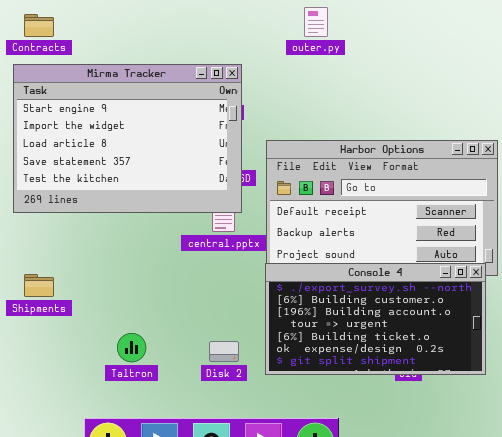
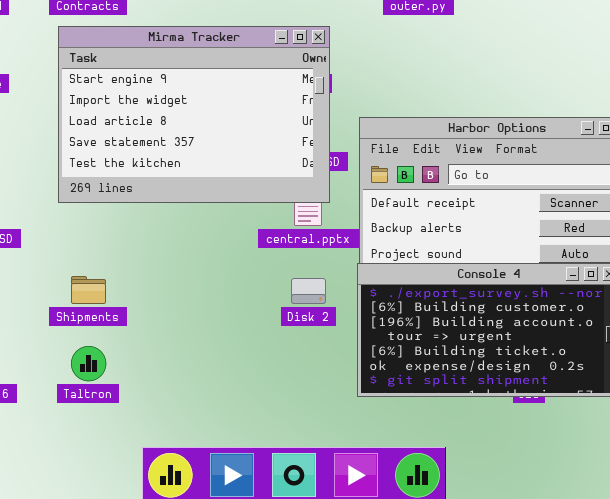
Taltron: [117,333,146,362] -> [71,346,106,381], moved
Disk 2: [209,341,239,362] -> [291,278,326,304], moved

